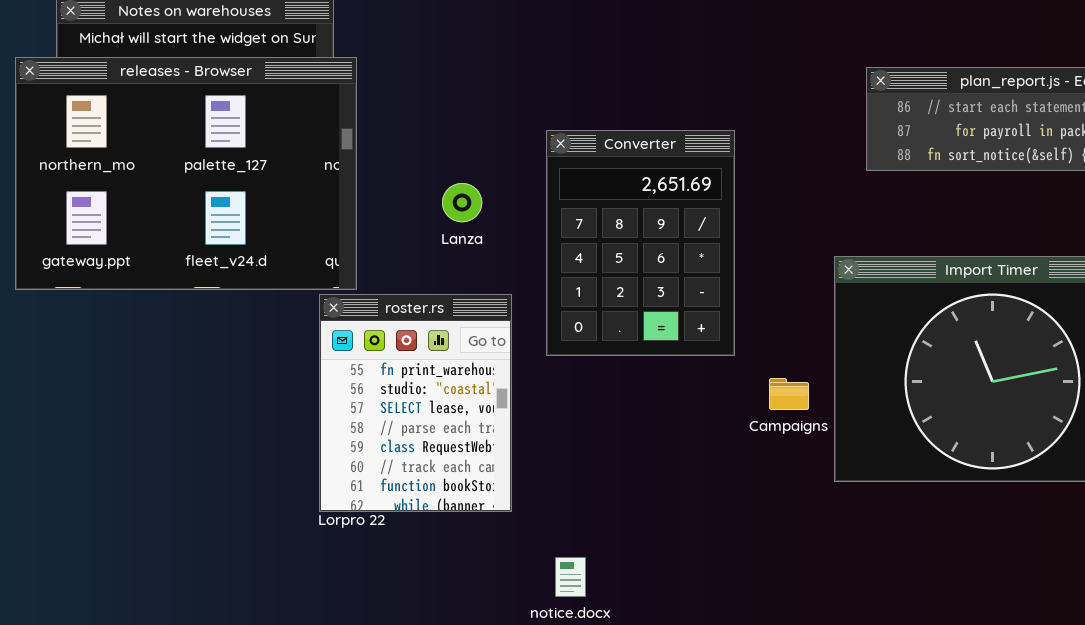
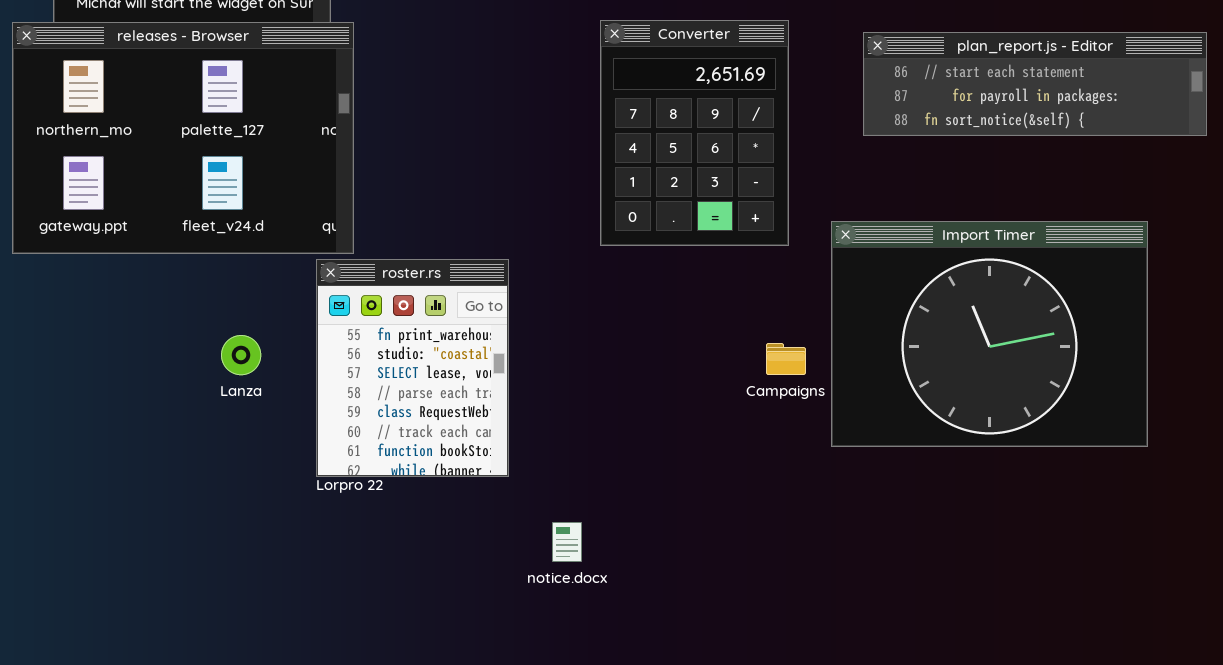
Converter: [546,130,735,356] -> [600,20,789,246], moved
Lanza: [442,183,482,222] -> [221,335,261,375], moved

